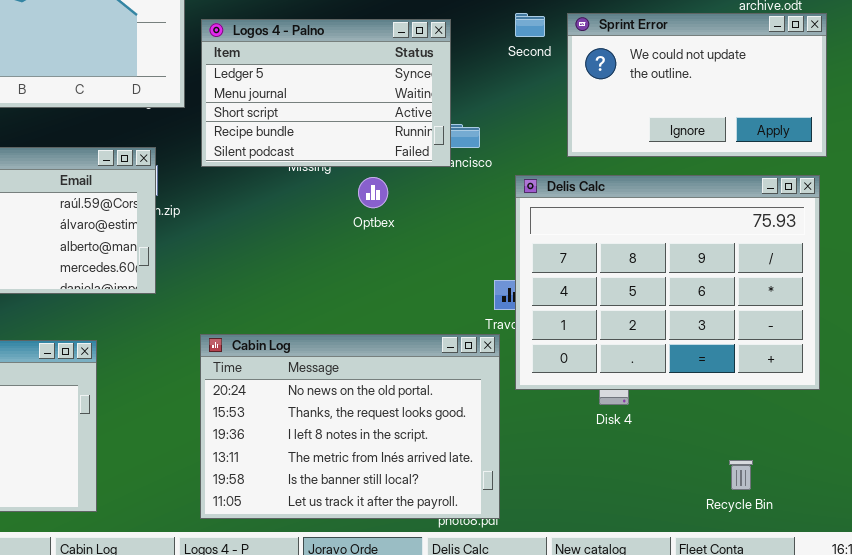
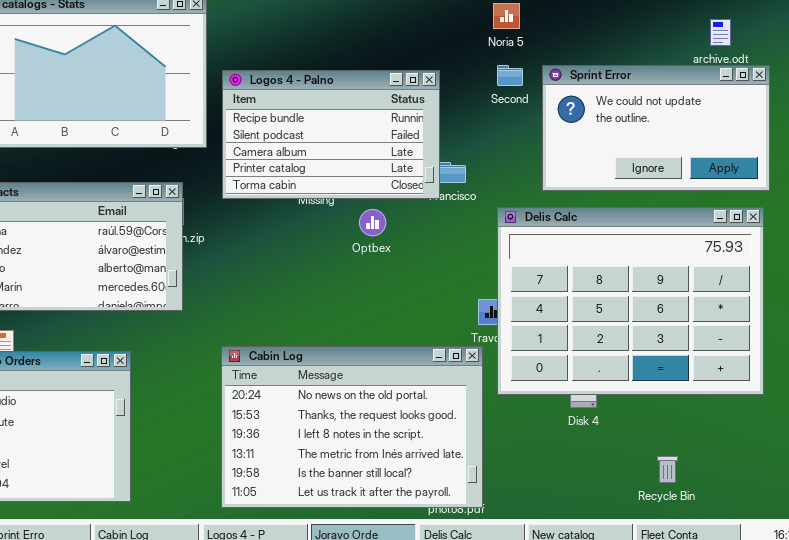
Logos 4 - Palno: [201,19,451,167] -> [222,70,440,199], scrolled down 3 rows
Recycle Bin: [729,460,753,490] -> [657,456,678,483], moved

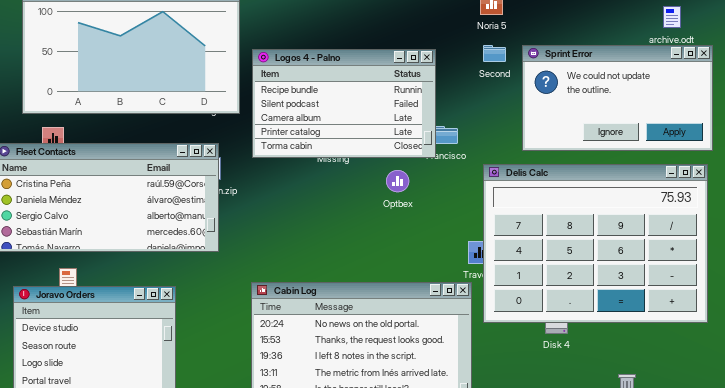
Optbex: [359,209,386,236] -> [386,170,409,192], moved

